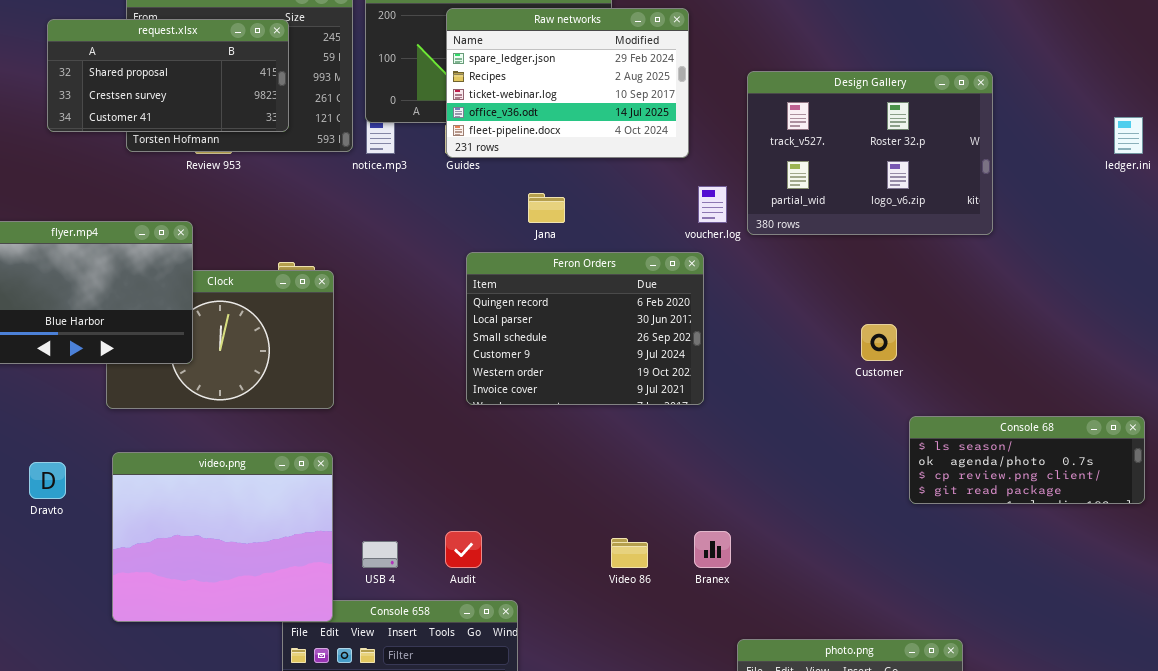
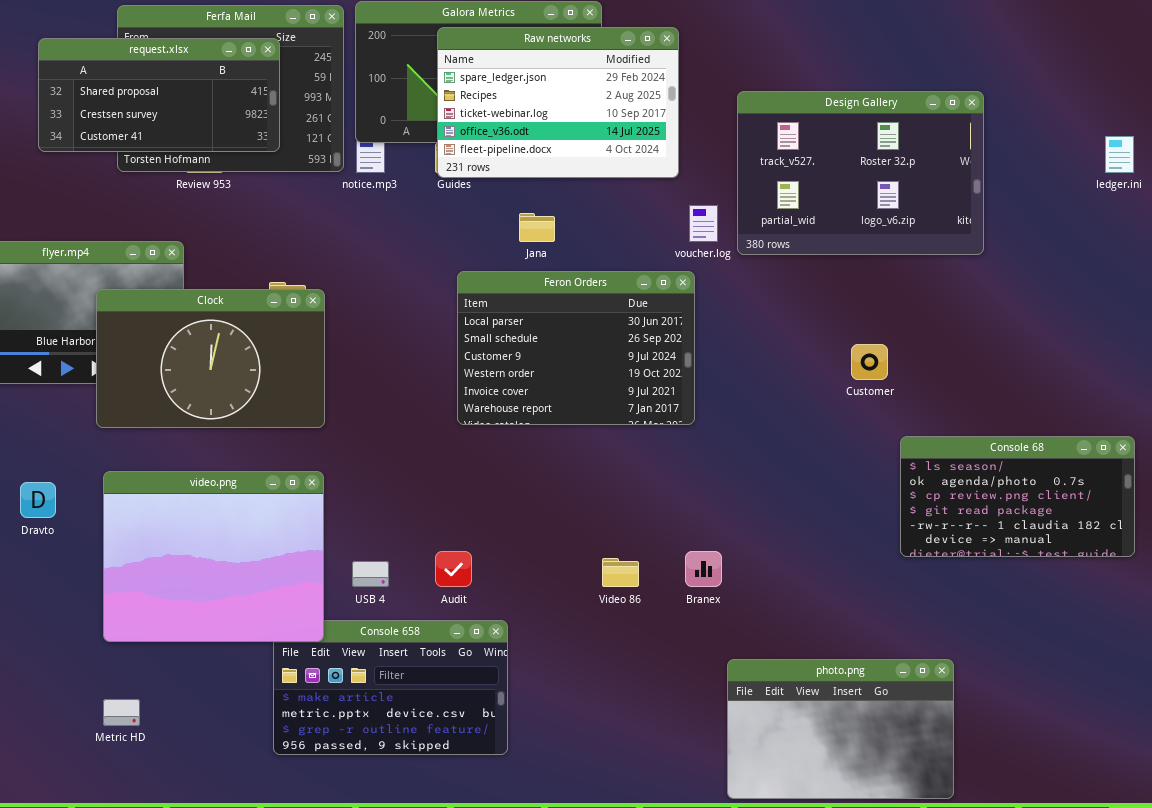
Feron Orders: [466,252,704,405] -> [457,271,695,425], scrolled down 1 row
Clock: [106,270,334,409] -> [96,289,325,428], raised
Console 68: [909,416,1145,504] -> [900,436,1135,557], resized

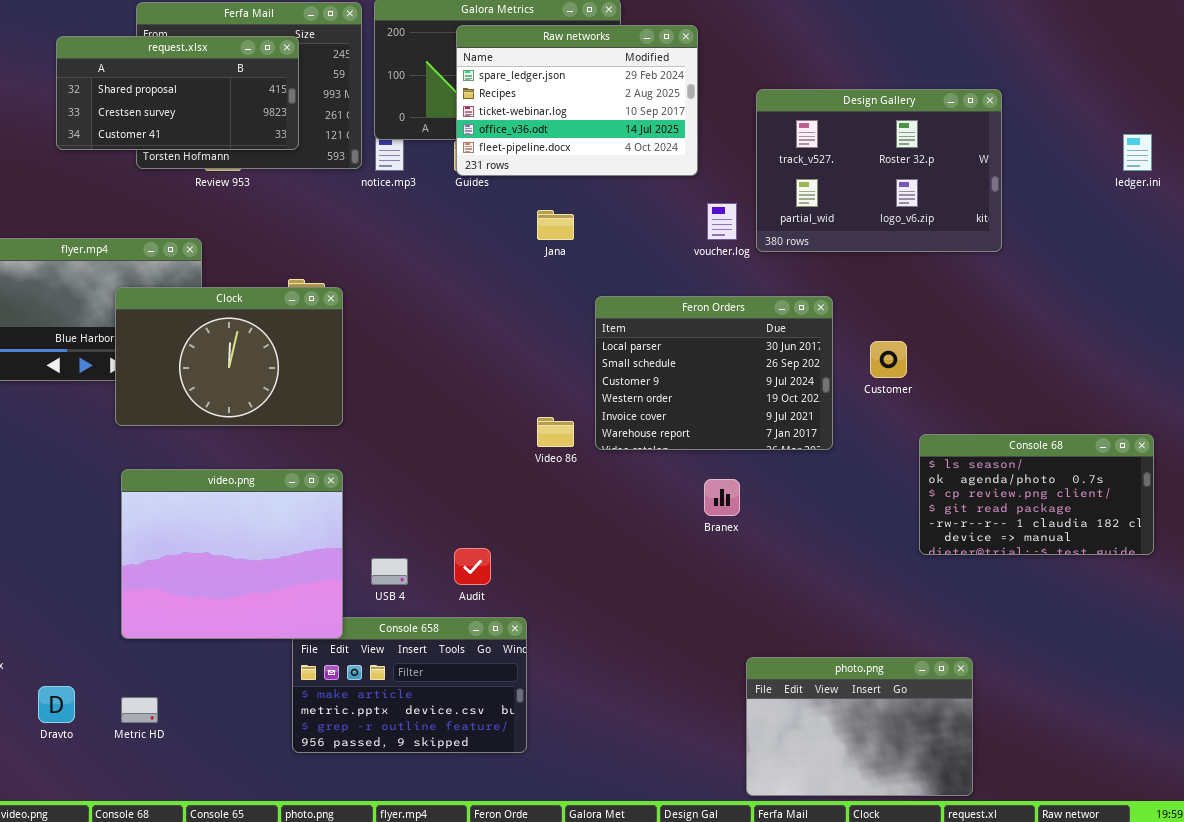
Feron Orders: [457,271,695,425] -> [595,296,833,450], moved
Dravto: [20,482,56,518] -> [38,686,75,723], moved
Branex: [685,551,722,587] -> [704,479,740,516], moved
Video 86: [602,558,639,587] -> [537,417,574,447], moved

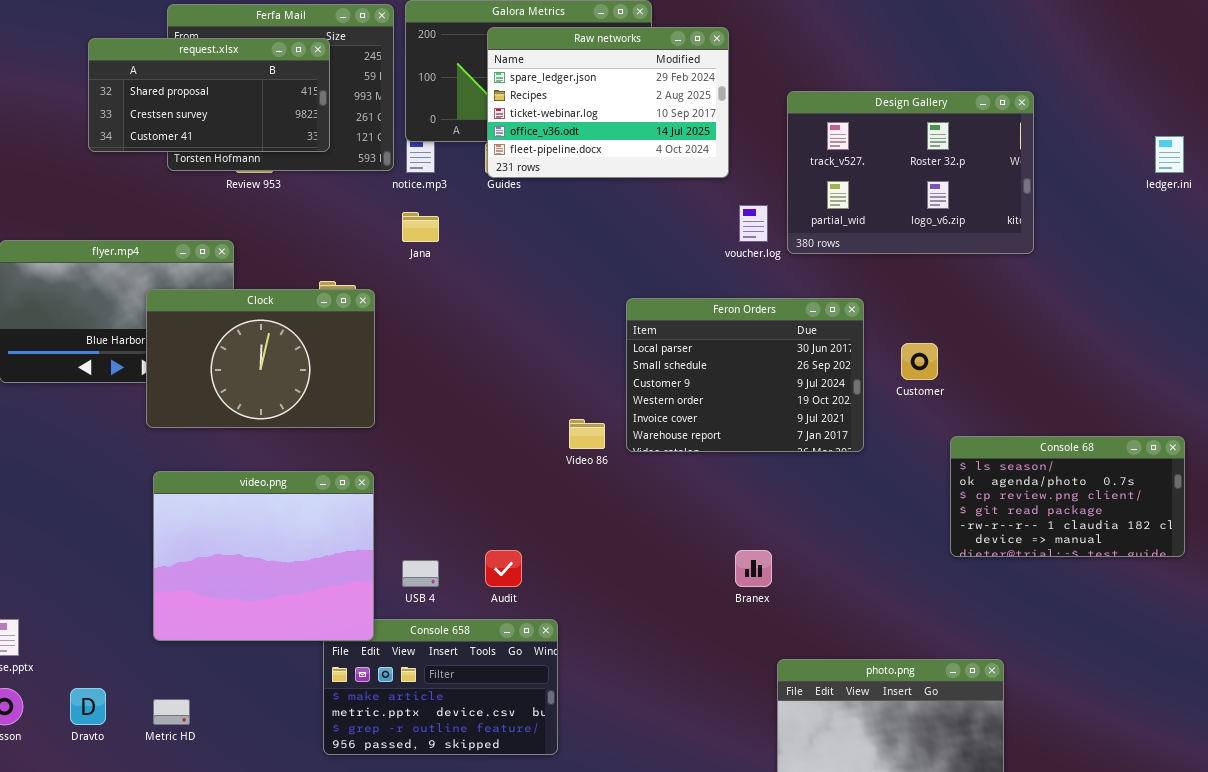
Jana: [537,210,574,240] -> [402,212,439,242], moved
Branex: [704,479,740,516] -> [735,550,772,587], moved

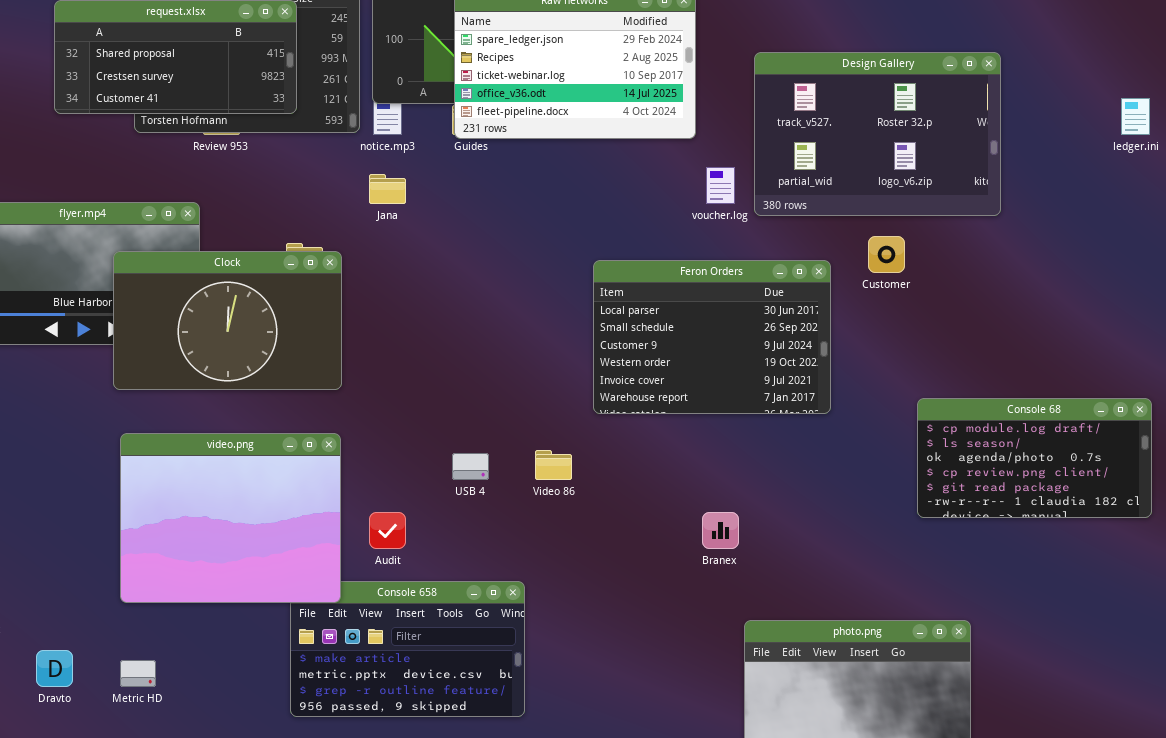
Customer: [901,343,938,380] -> [868,236,905,273], moved
Video 86: [569,419,605,449] -> [535,450,572,480], moved
Console 68: [950,436,1185,557] -> [917,398,1152,518], scrolled up 1 row
Audit: [485,550,522,587] -> [369,512,406,549], moved
USB 4: [402,560,439,587] -> [452,453,489,480], moved

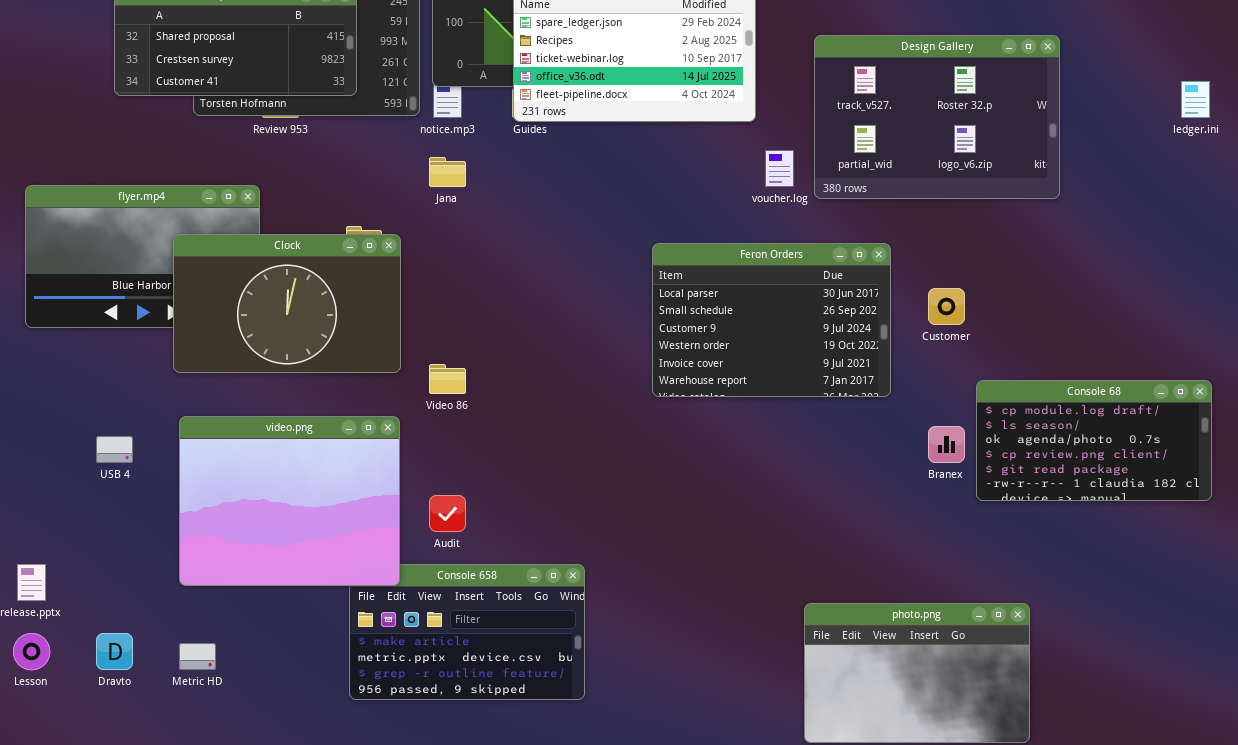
Customer: [868,236,905,273] -> [928,288,965,325], moved
Video 86: [535,450,572,480] -> [429,364,466,394], moved
USB 4: [452,453,489,480] -> [96,436,133,463], moved
Branex: [702,512,739,549] -> [928,426,965,463], moved

